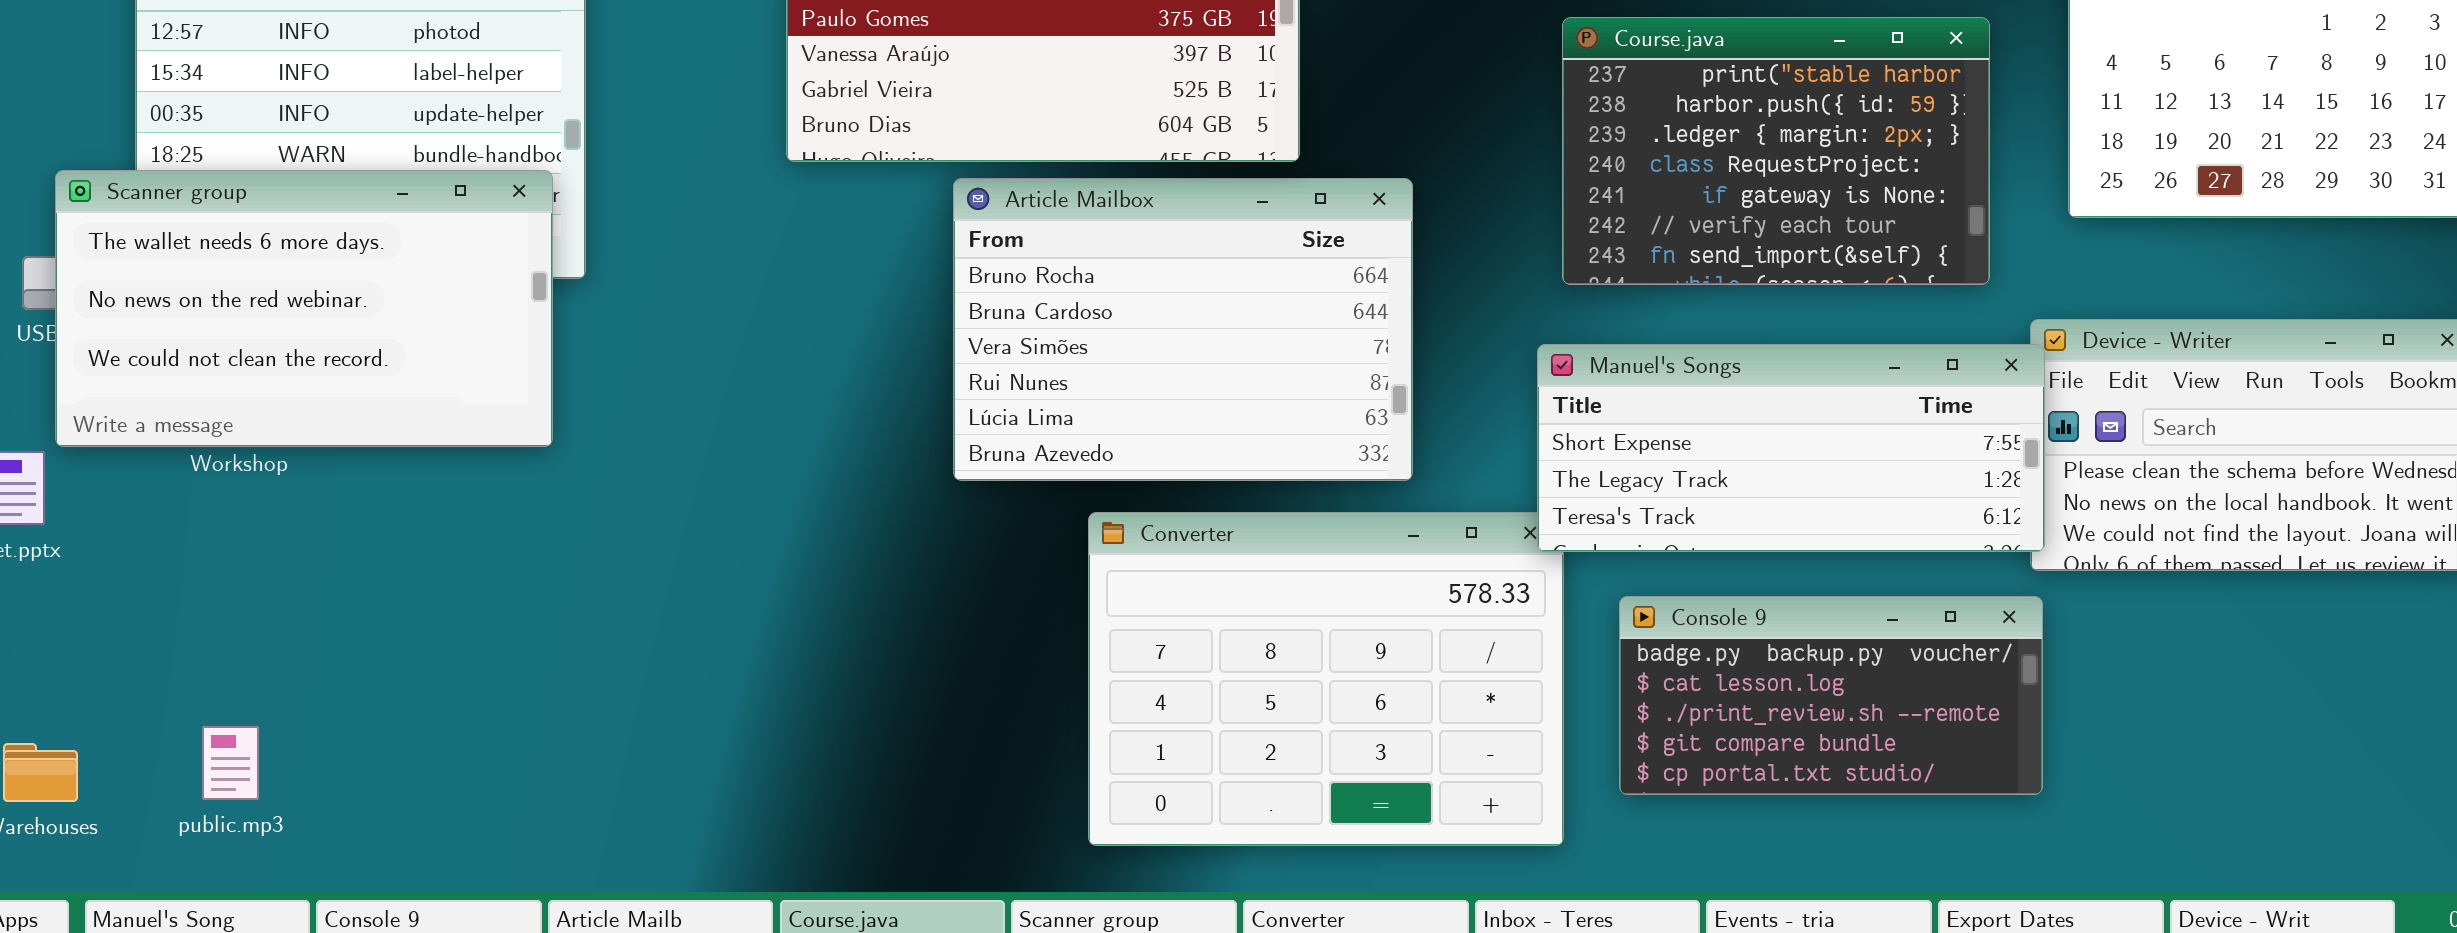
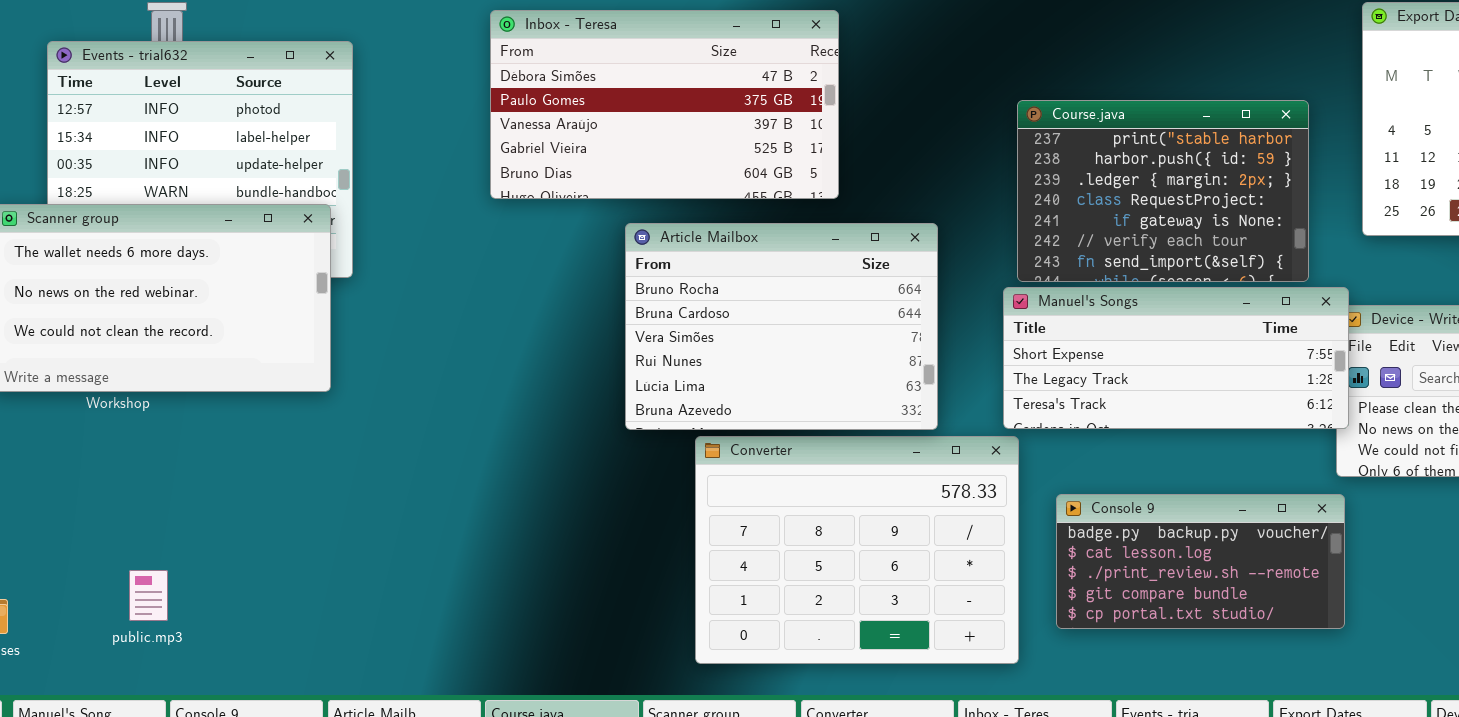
Article Mailbox: [953,178,1413,481] -> [625,223,938,430], moved
Manuel's Songs: [1537,344,2045,552] -> [1003,287,1349,429], moved
public.mp3: [202,726,259,800] -> [129,570,168,621], moved

